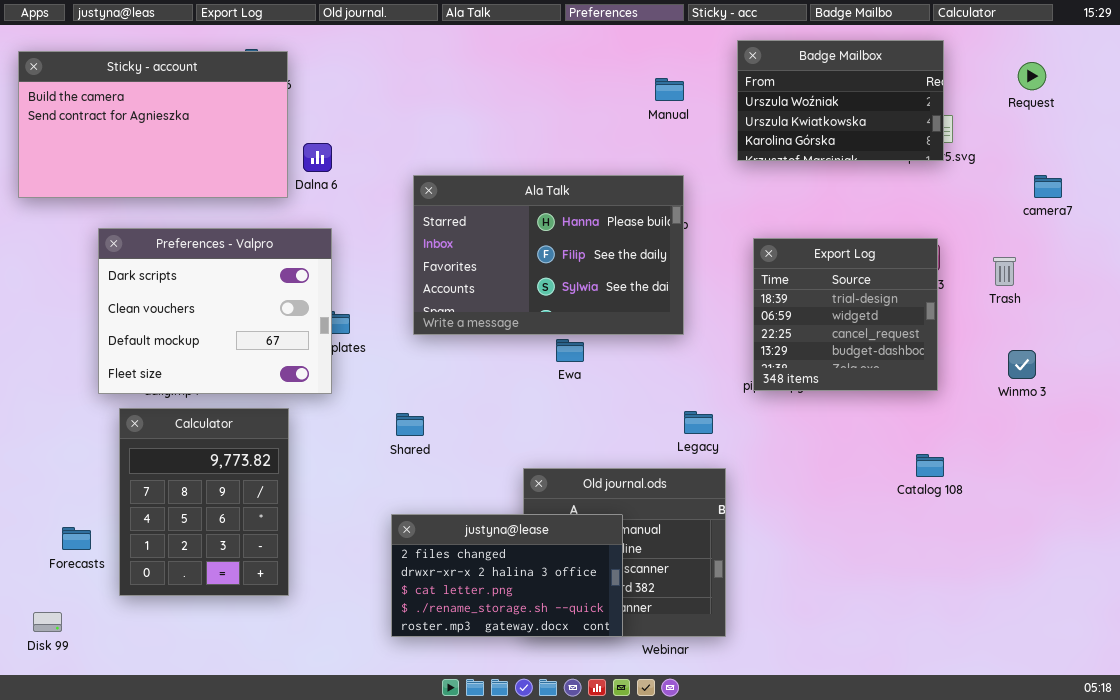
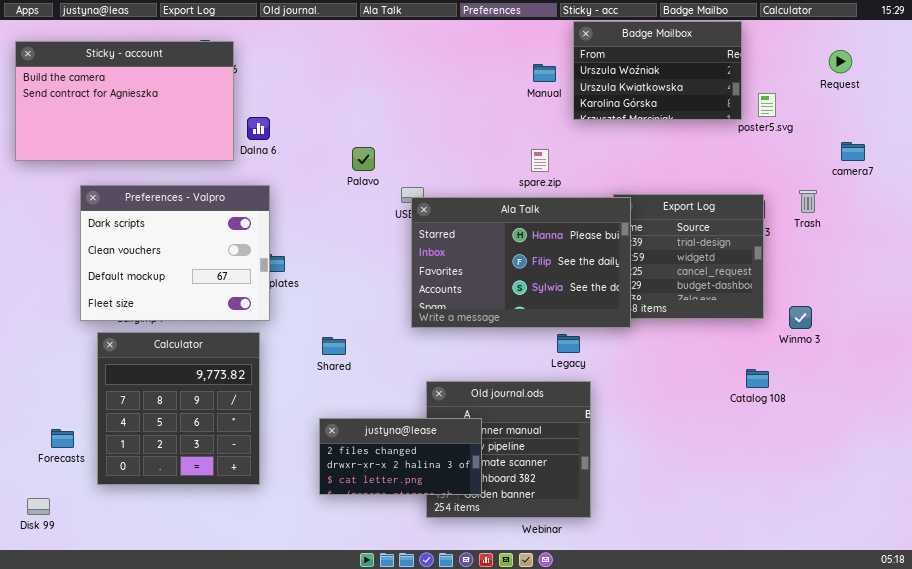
Badge Mailbox: [737,40,944,161] -> [573,21,742,120], moved
Ala Talk: [413,175,684,335] -> [411,197,631,328], moved
Trash: [993,257,1016,286] -> [799,190,817,213], moved
Winmo 3: [1008,350,1036,379] -> [789,306,812,329], moved
Calculator: [119,408,289,596] -> [97,332,260,485], resized
justyna@lease: [391,514,623,637] -> [319,418,482,495], resized

